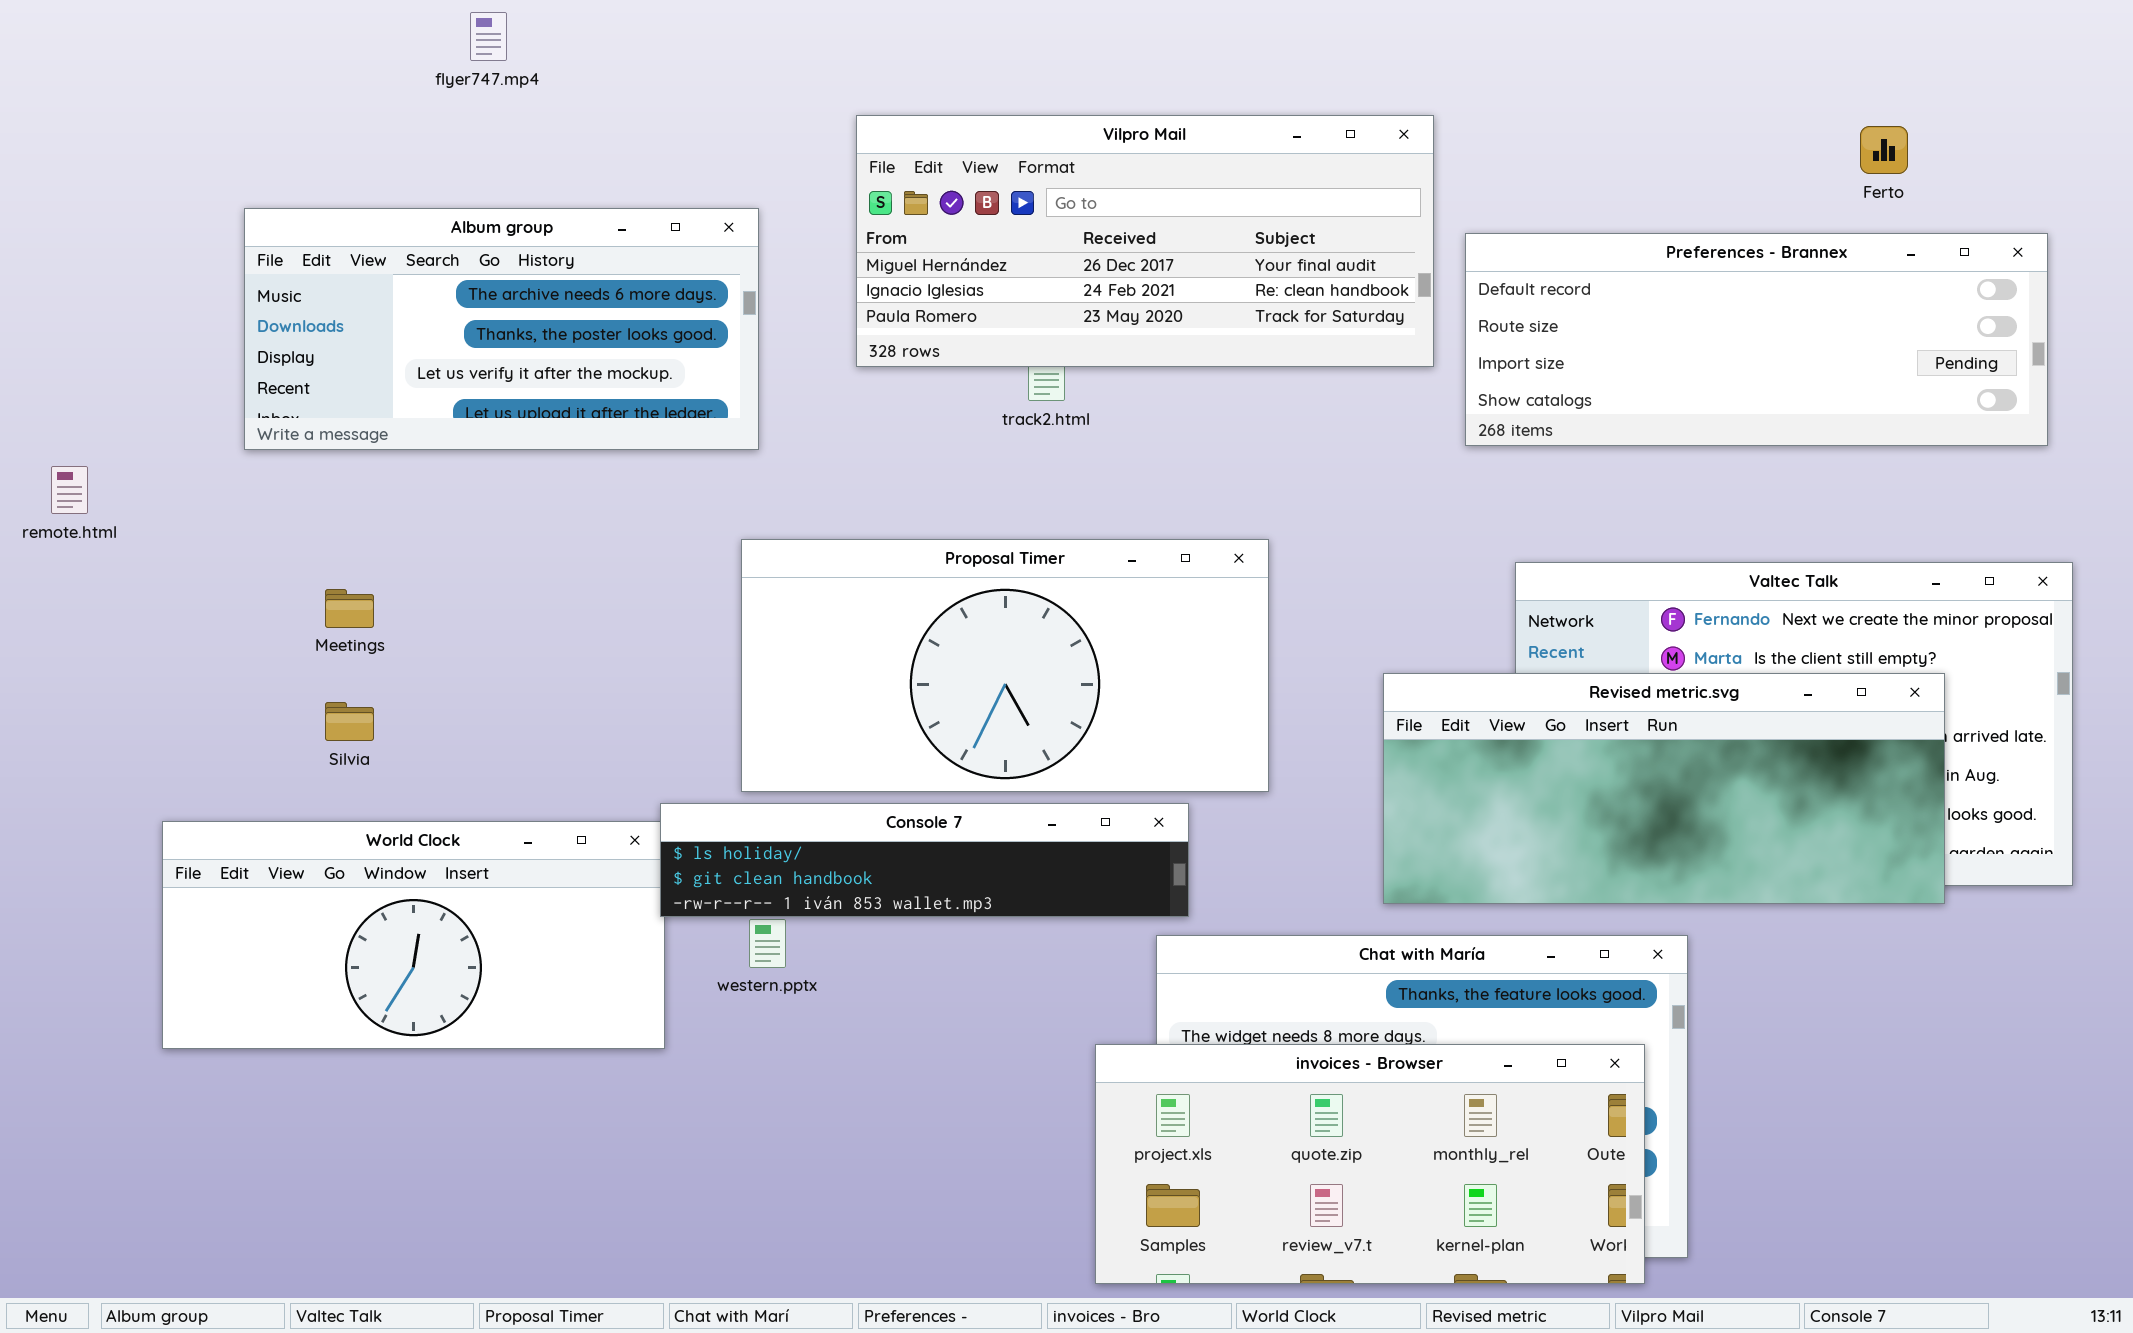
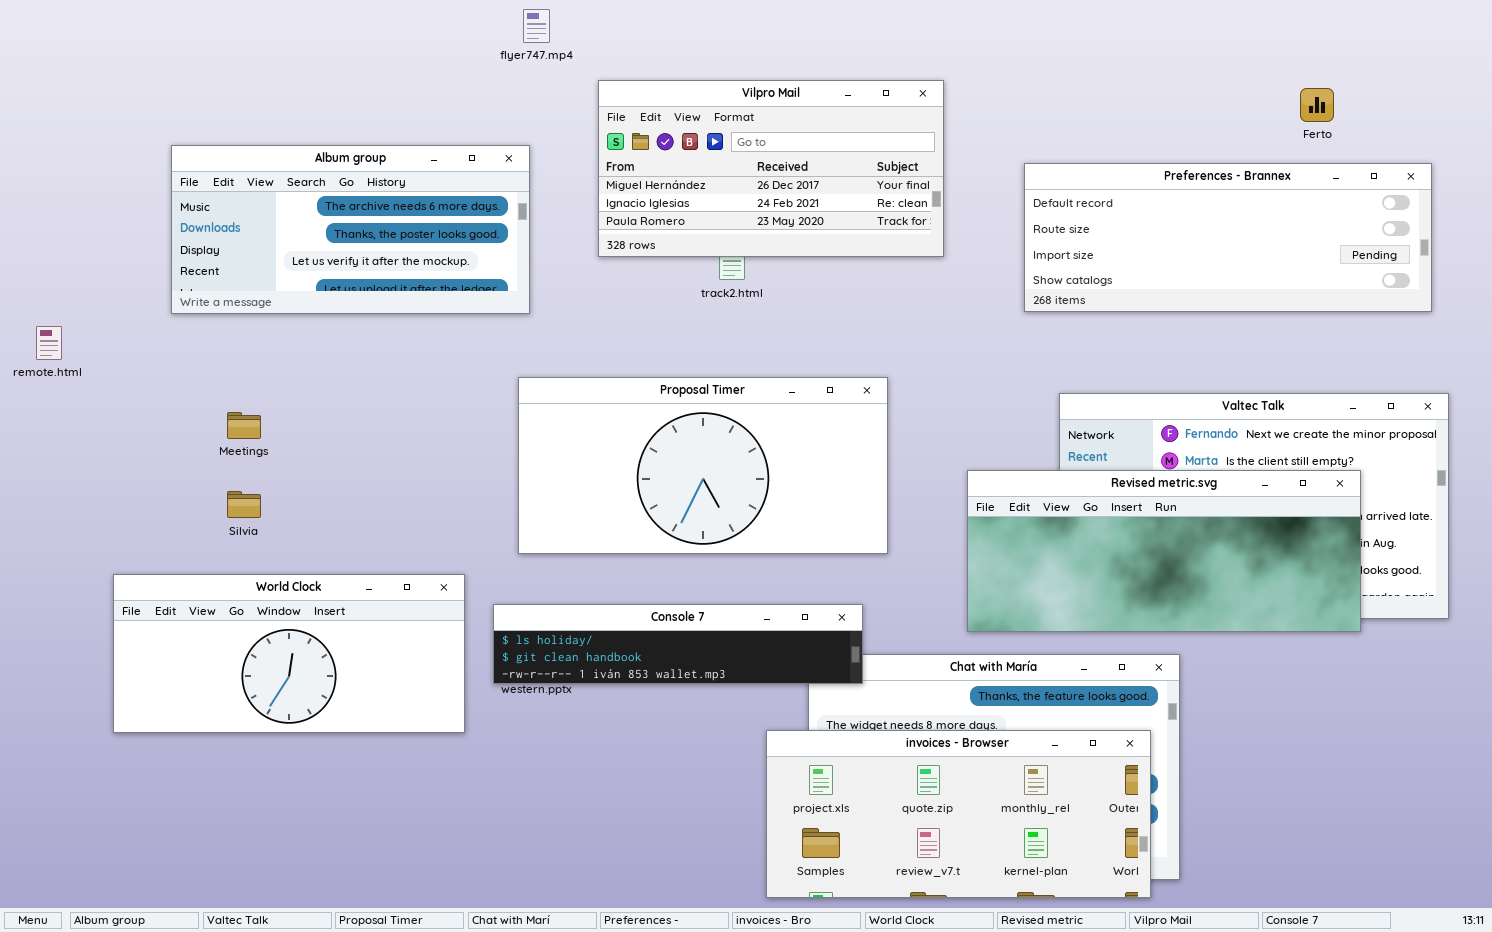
flyer747.mp4: [470,12,507,61] -> [523,9,550,43], moved
Vilpro Mail: [856,115,1434,367] -> [598,80,944,257], resized
Console 7: [660,803,1189,917] -> [493,604,863,684], moved

